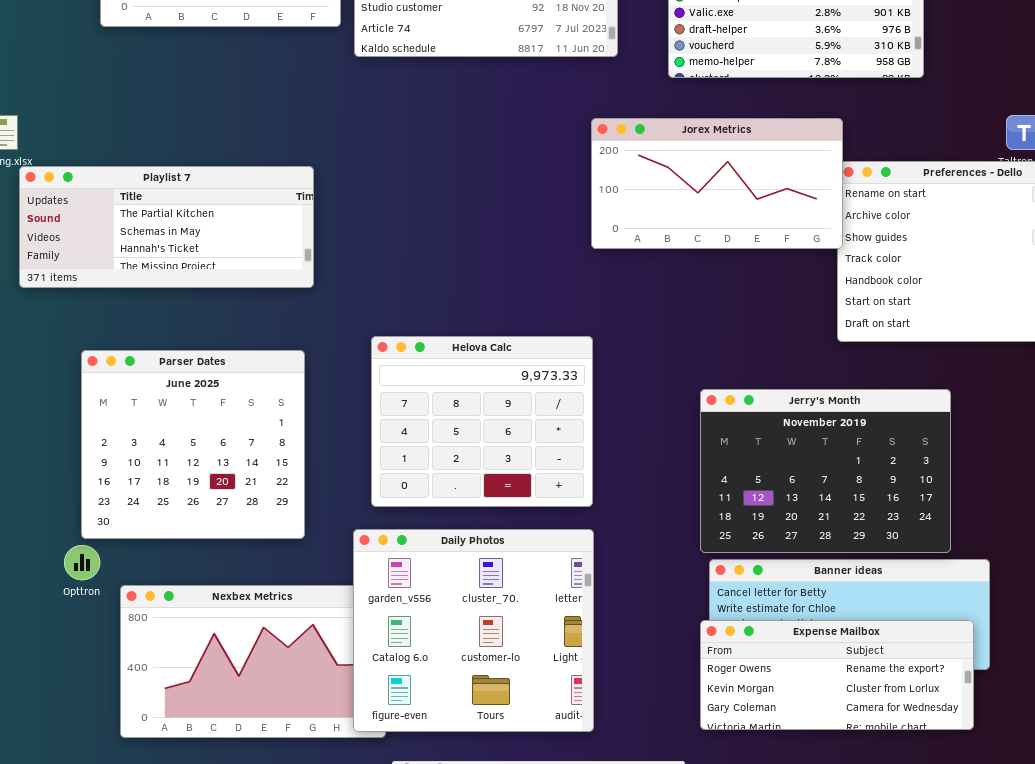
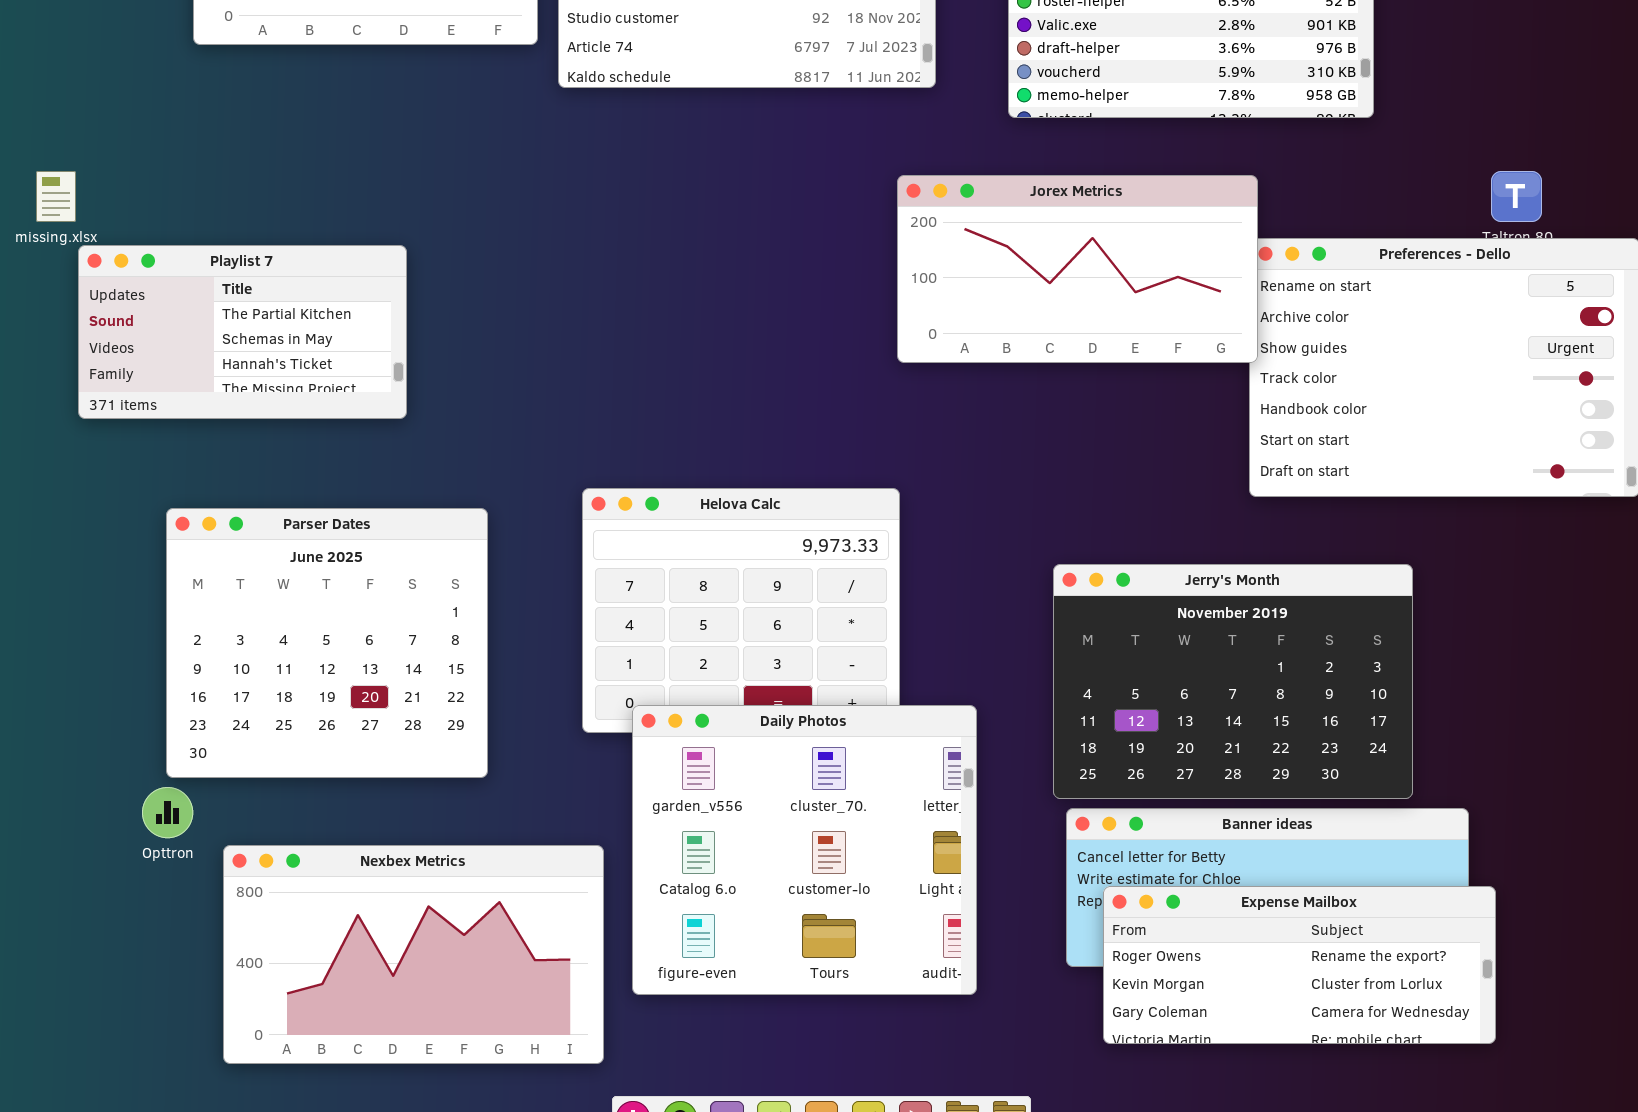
Playlist 7: [19,166,314,288] -> [78,245,407,419], resized
Daily Photos: [353,529,594,732] -> [632,705,977,995], moved
Expense Mailbox: [700,620,974,730] -> [1103,886,1496,1044], moved

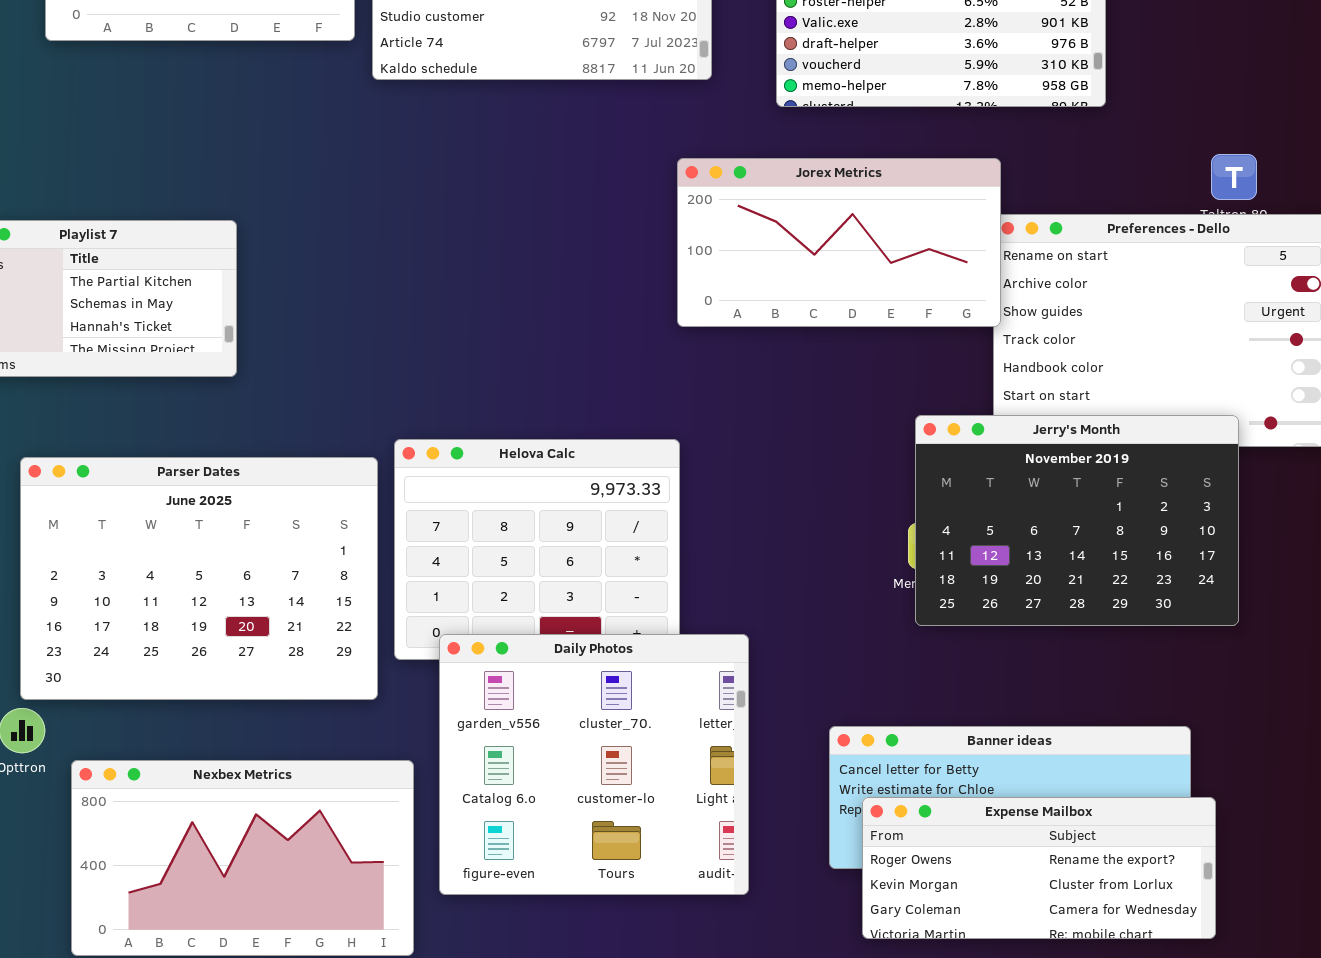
Parser Dates: [166,508,488,778] -> [20,457,378,700], resized
Jerry's Month: [1053,564,1413,799] -> [915,415,1239,626], moved

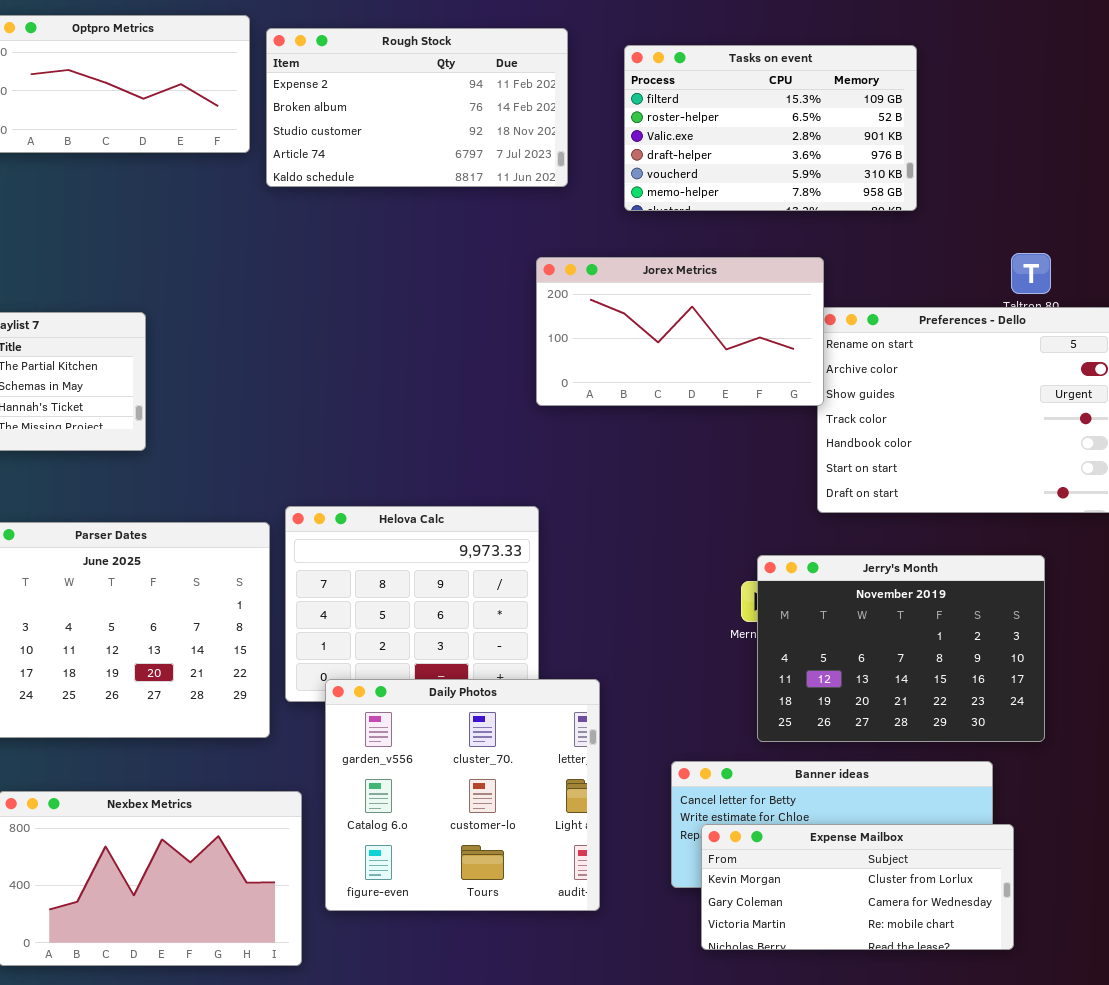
Jerry's Month: [915,415,1239,626] -> [757,555,1045,742], moved
Expense Mailbox: [862,797,1216,939] -> [701,824,1014,950], scrolled down 1 row

